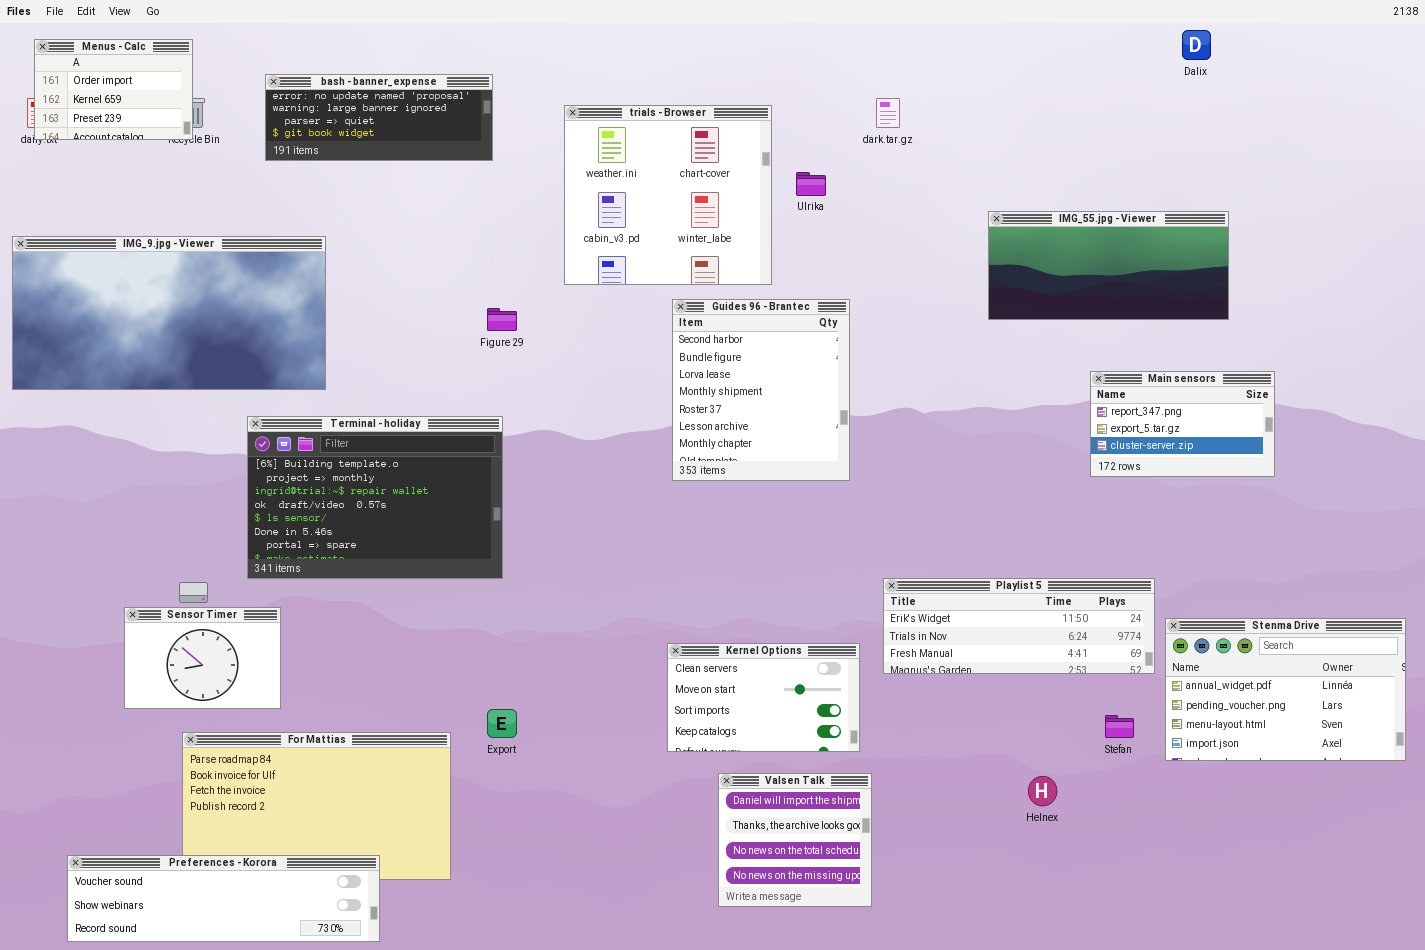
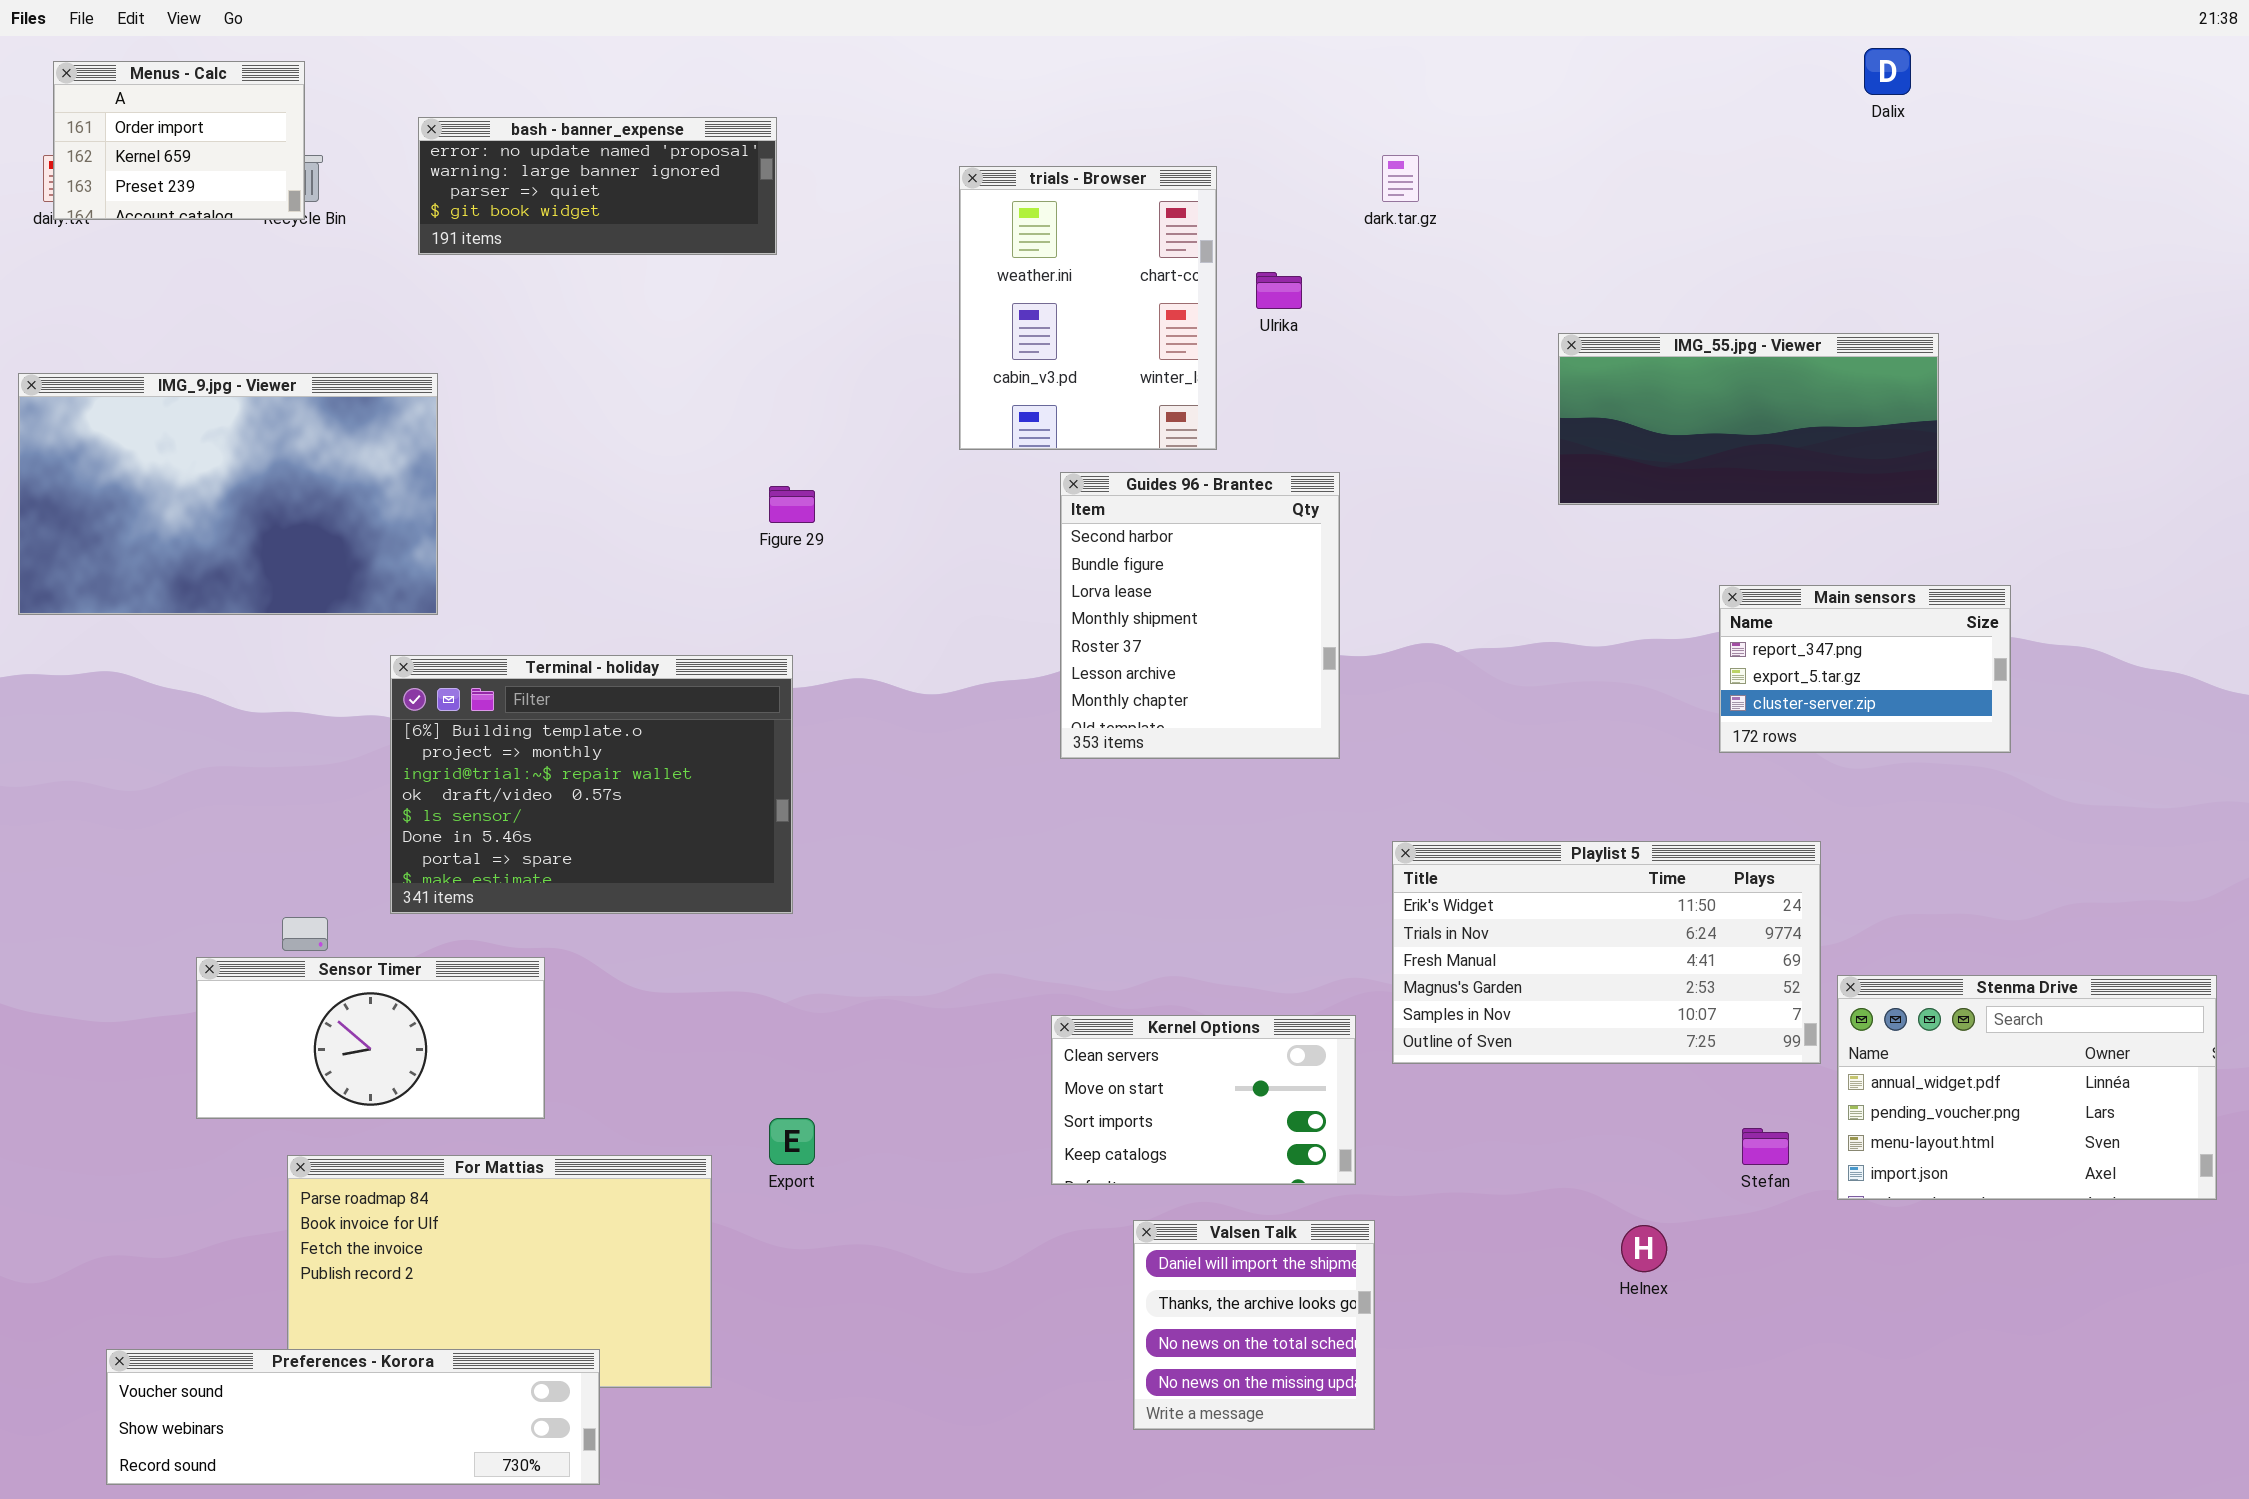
trials - Browser: [564,105,772,285] -> [959,166,1217,450], resized
IMG_9.jpg - Viewer: [12,236,326,390] -> [18,373,438,615], resized
Playlist 5: [883,578,1155,674] -> [1392,841,1821,1064], resized
Sensor Timer: [124,607,281,709] -> [196,957,545,1119], resized

